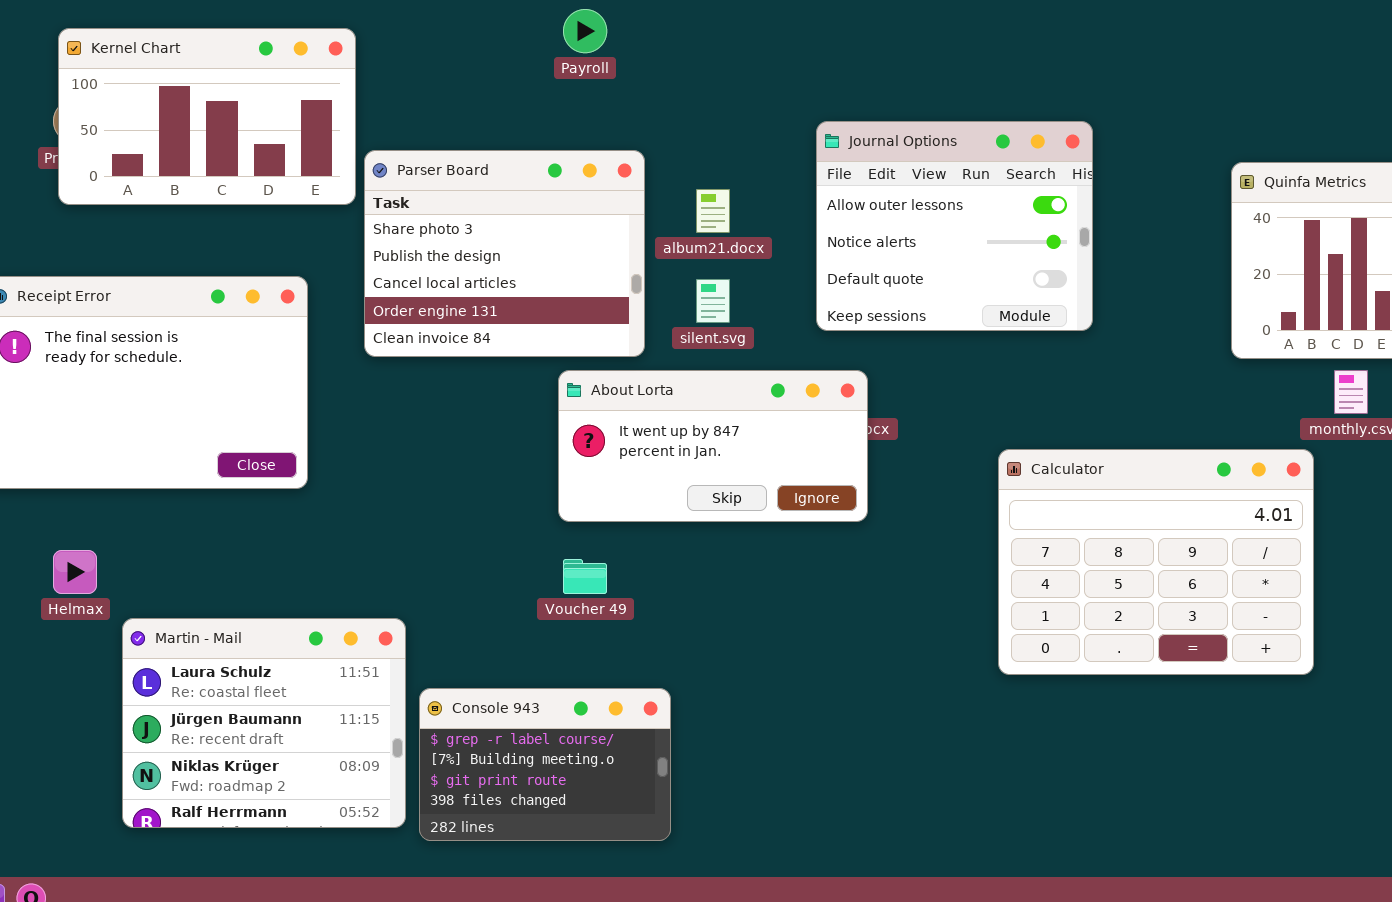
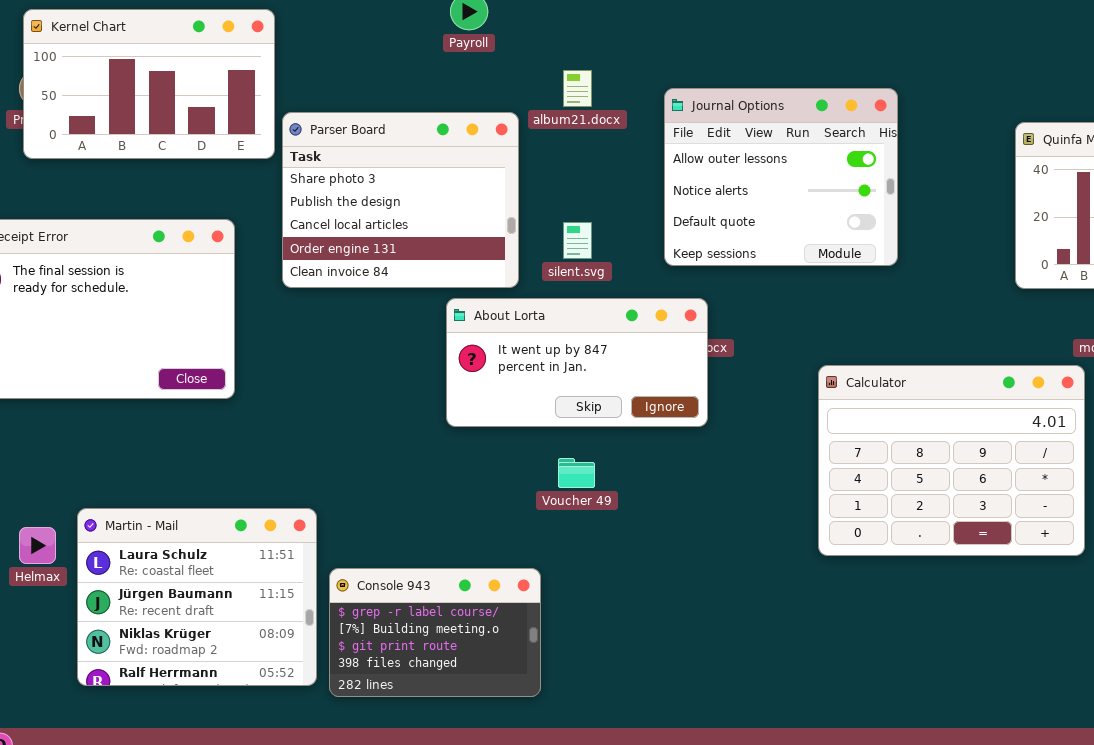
album21.docx: [696,189,730,233] -> [563,70,592,107], moved
Helmax: [53,550,97,594] -> [19,527,56,564], moved
Voucher 49: [563,559,607,594] -> [558,458,595,488], moved

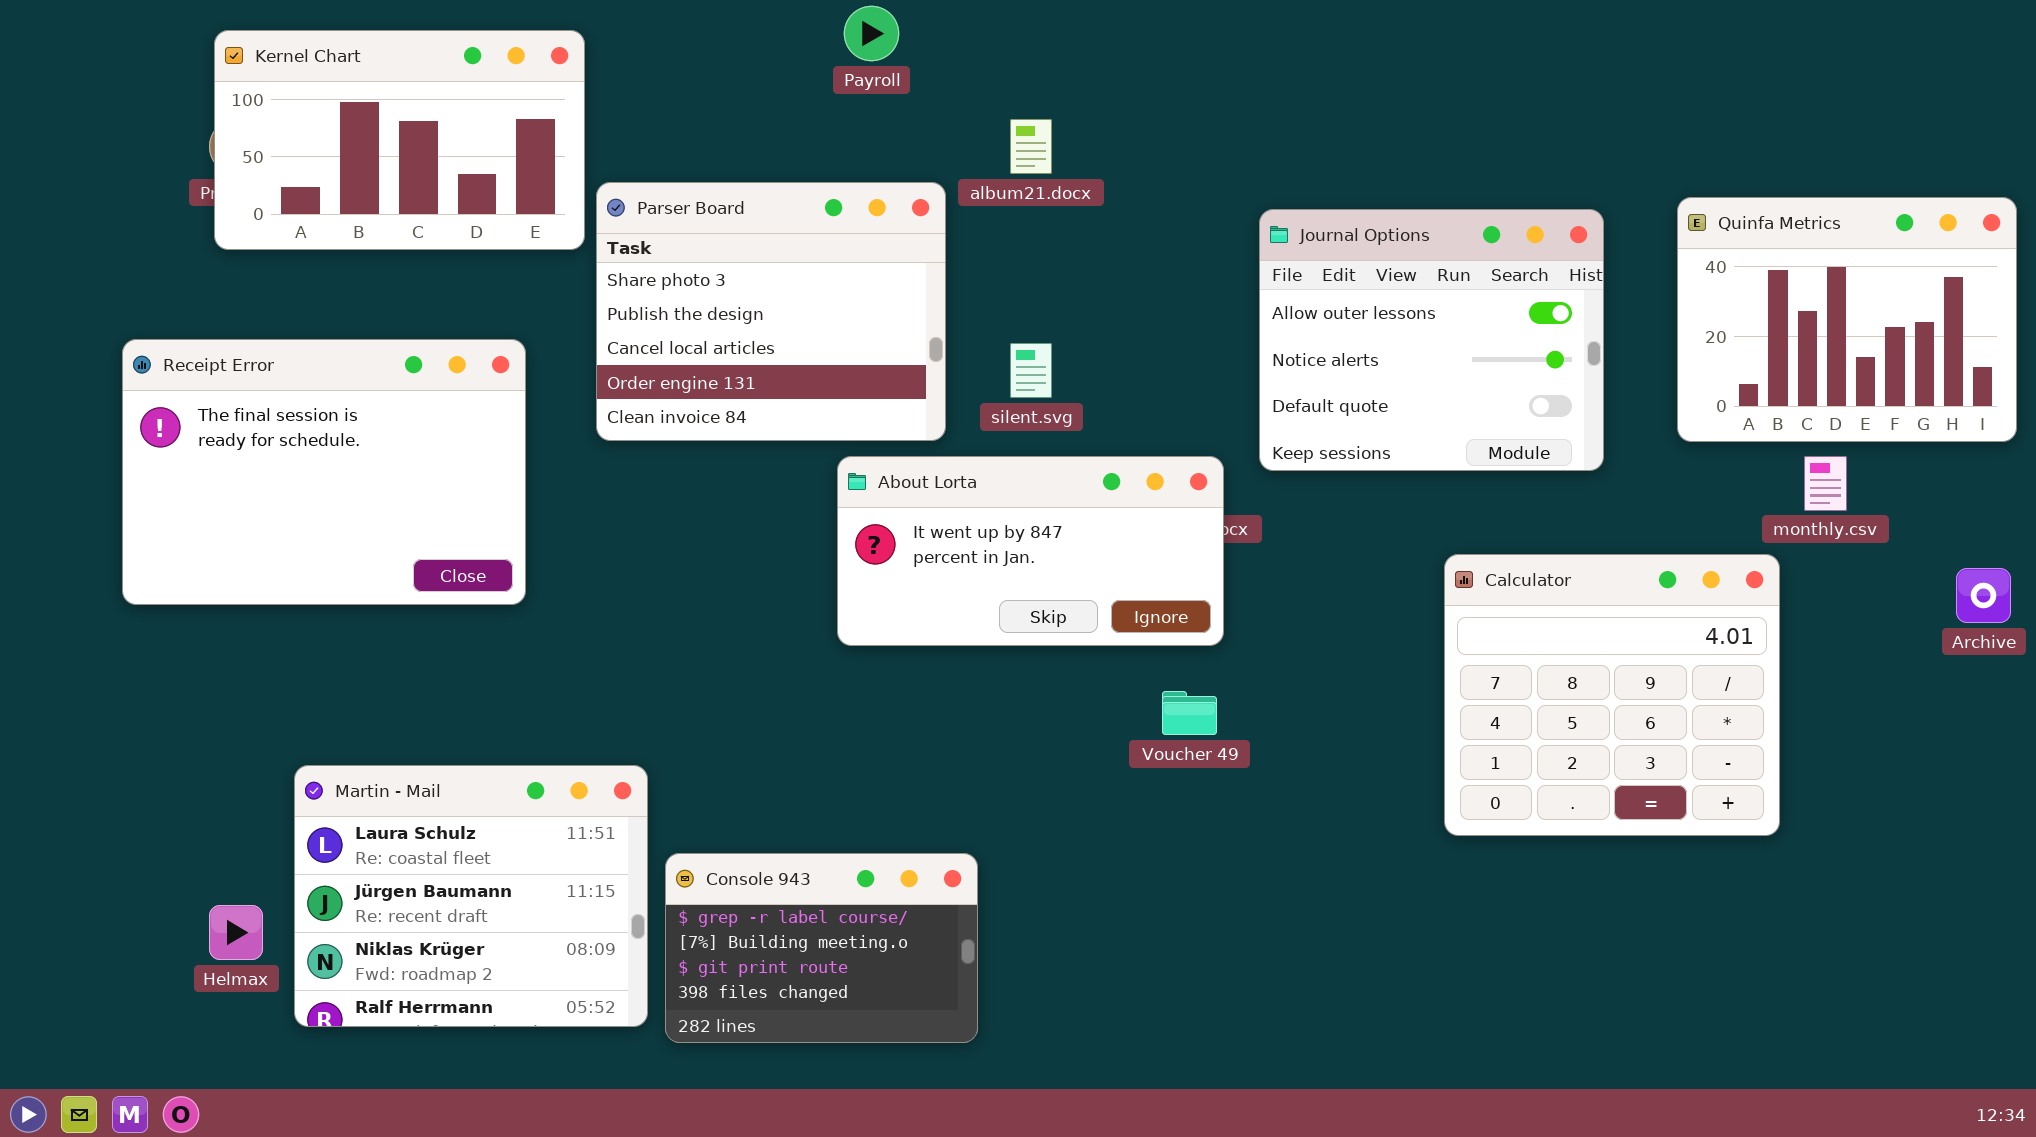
Journal Options: [664,88,898,266] -> [1259,209,1604,471], moved
Calculator: [818,365,1085,556] -> [1444,554,1780,836], resized
Voucher 49: [558,458,595,488] -> [1162,691,1217,735], moved
Helmax: [19,527,56,564] -> [209,905,263,960], moved

